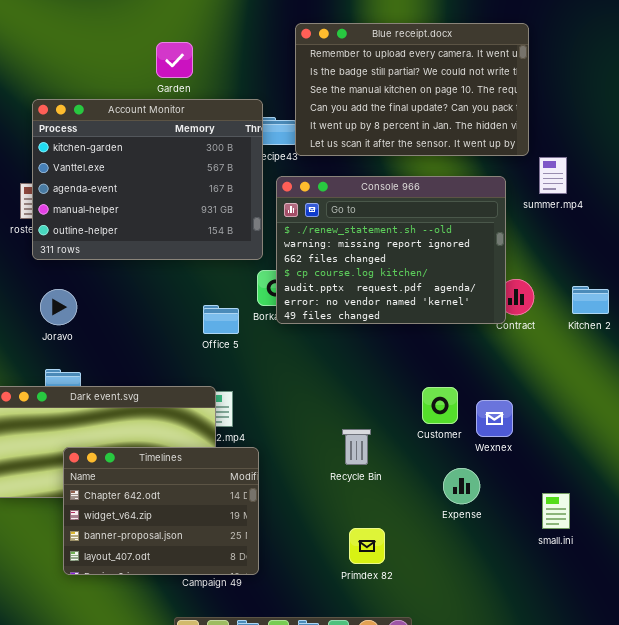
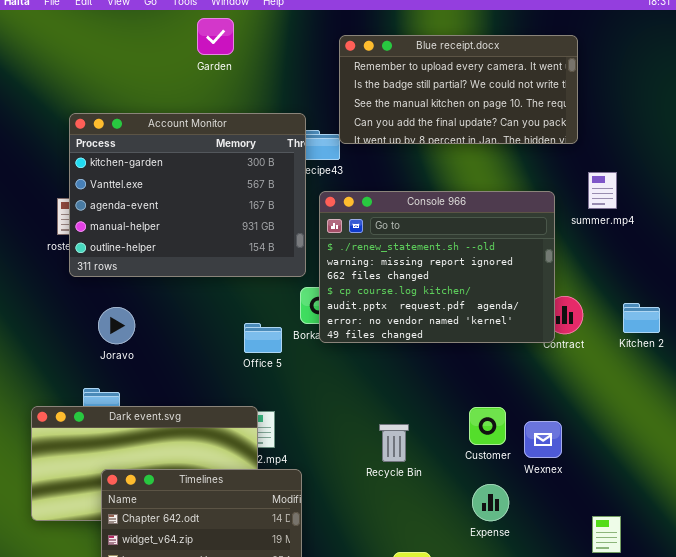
Blue receipt.docx: [295,23,529,156] -> [339,35,578,144], resized
Garden: [156,42,193,78] -> [197,18,234,55], moved
Joravo: [40,289,77,325] -> [98,307,135,344], moved
Recycle Bin: [342,429,371,465] -> [379,424,409,462], moved
Expense: [443,468,480,504] -> [472,484,509,521], moved

